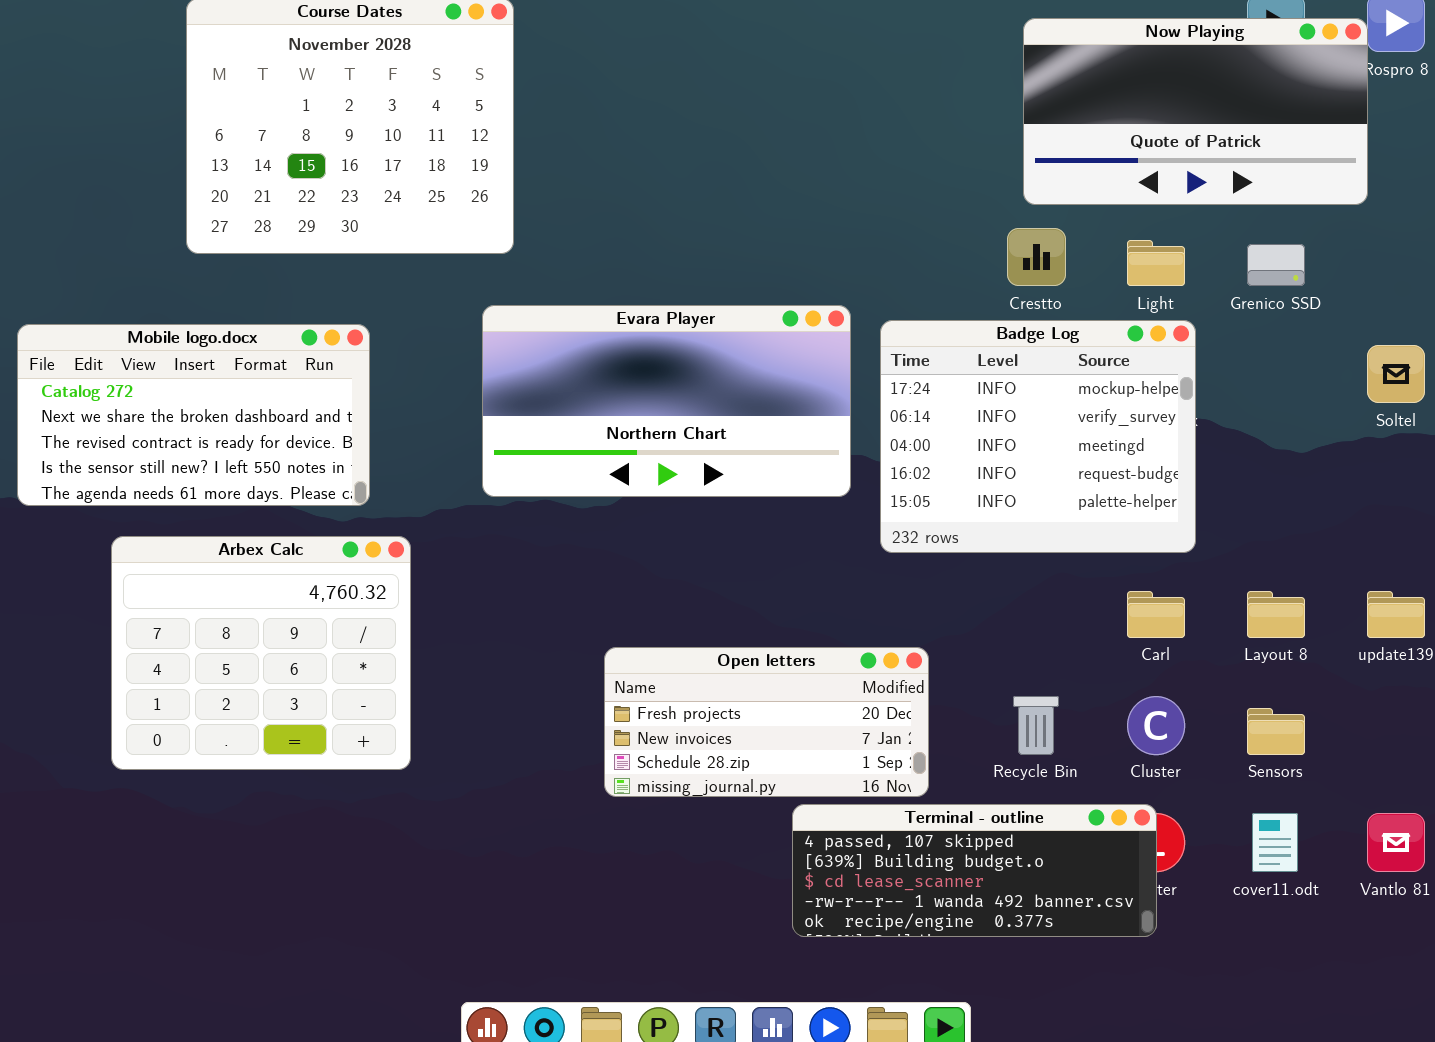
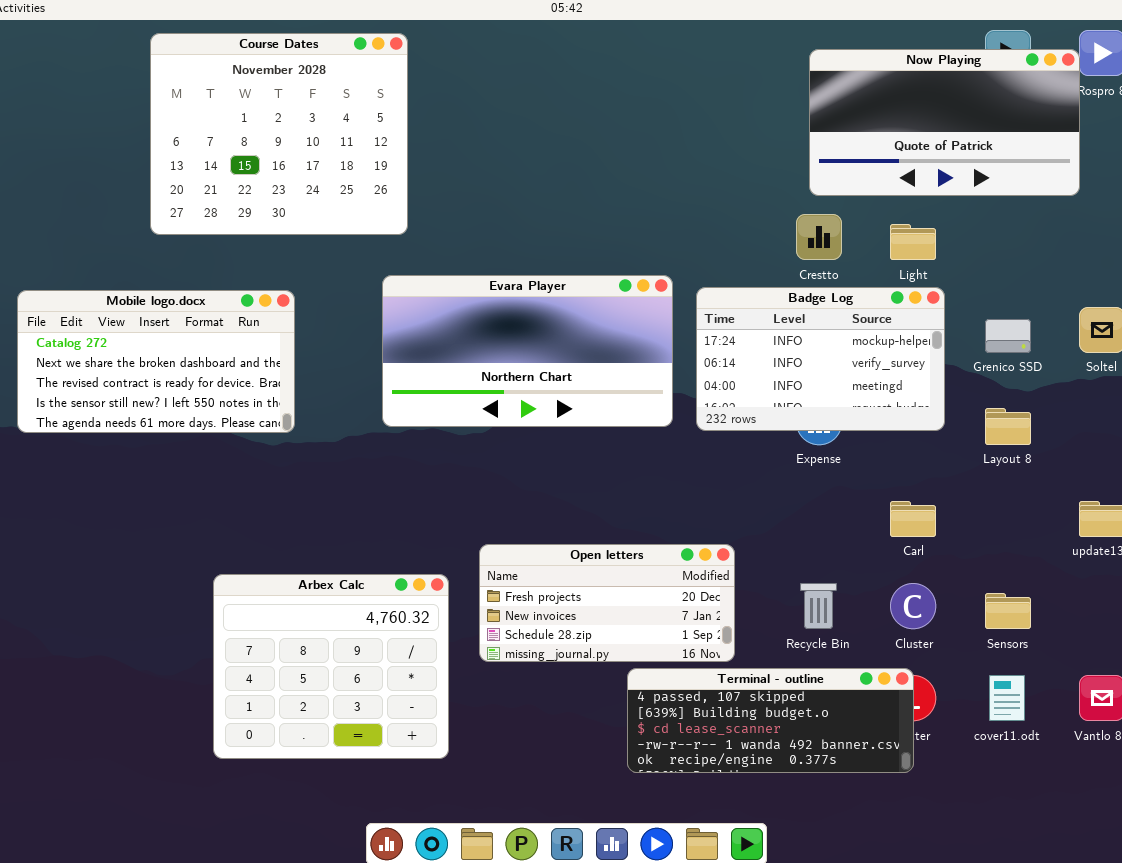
Grenico SSD: [1247,244,1305,286] -> [985,319,1031,353], moved
Badge Log: [880,320,1196,553] -> [696,287,945,431], resized
Arbex Calc: [111,536,411,770] -> [213,574,449,759], moved
Layout 8: [1247,591,1305,638] -> [985,408,1031,445], moved

